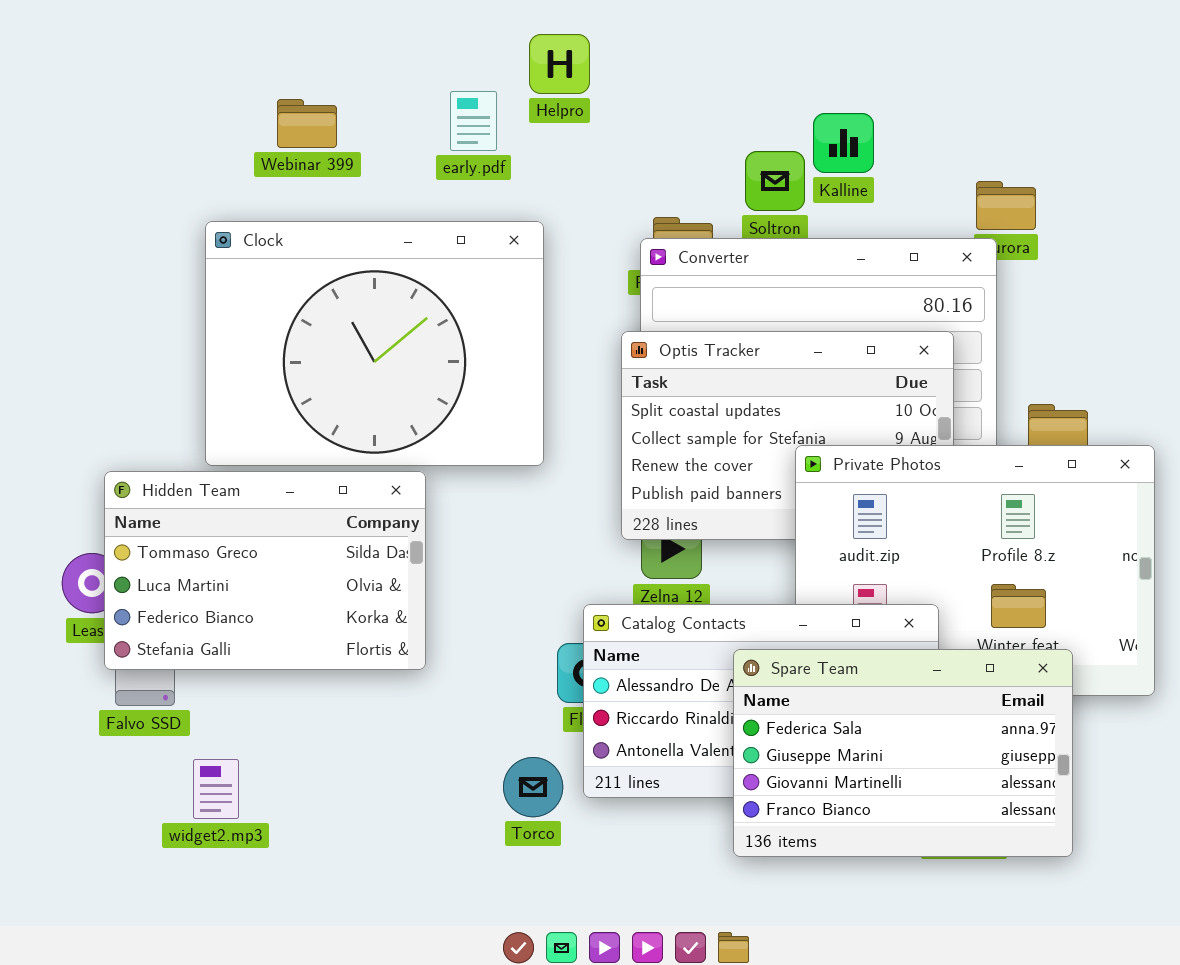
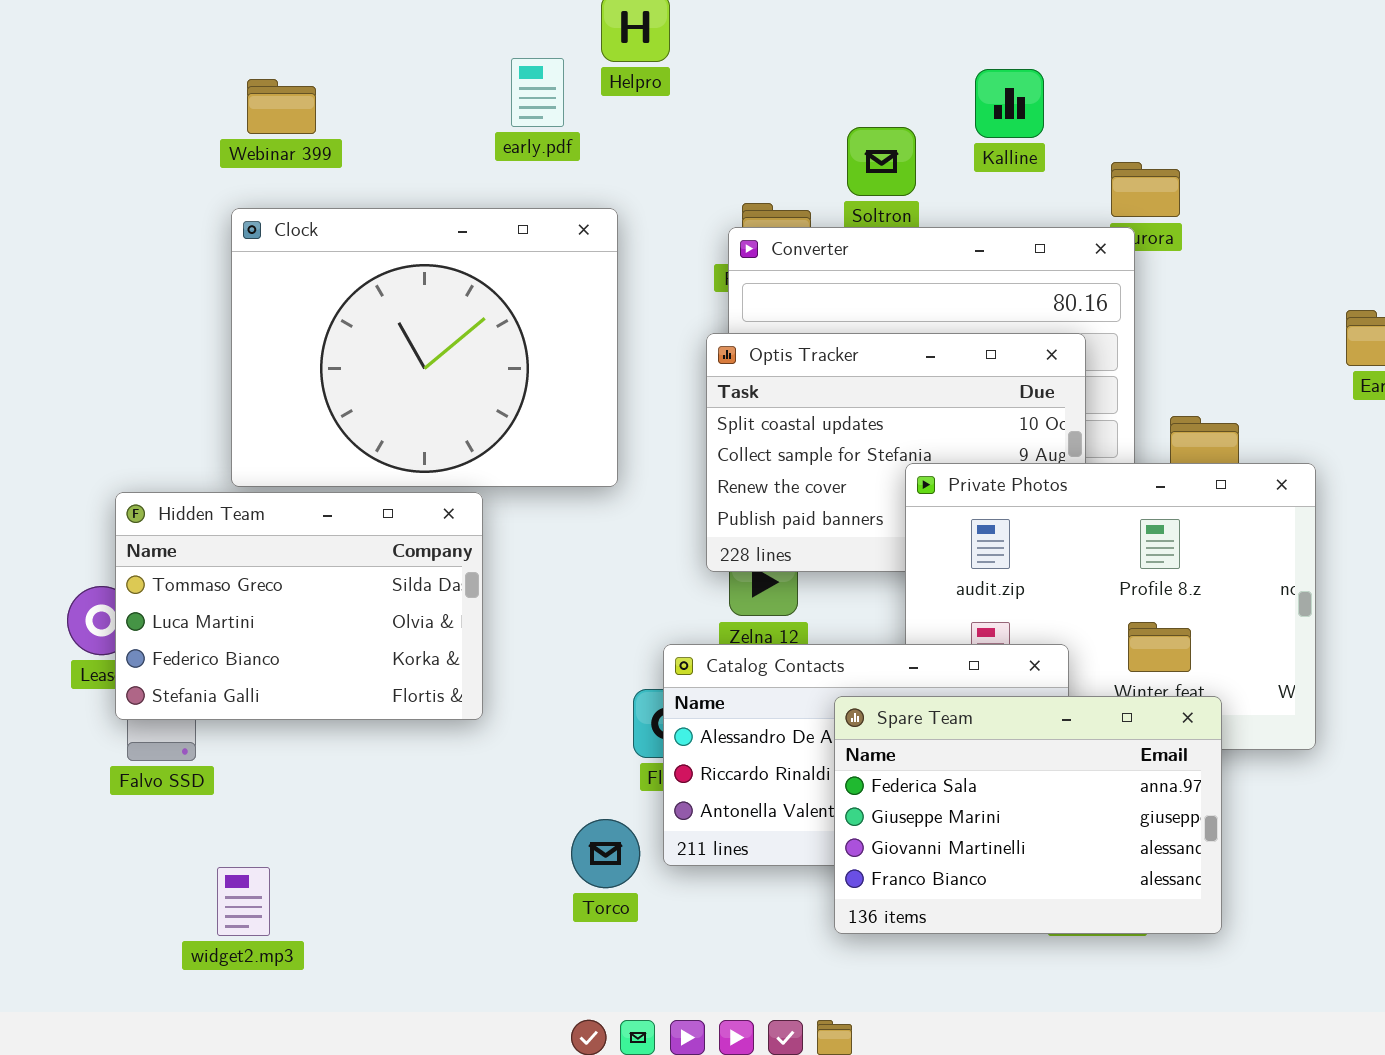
Webinar 399: [277,99,337,148] -> [247,79,316,134], moved
Kalline: [813,113,874,173] -> [975,69,1044,138], moved
widget2.mp3: [193,759,239,819] -> [217,867,270,936], moved

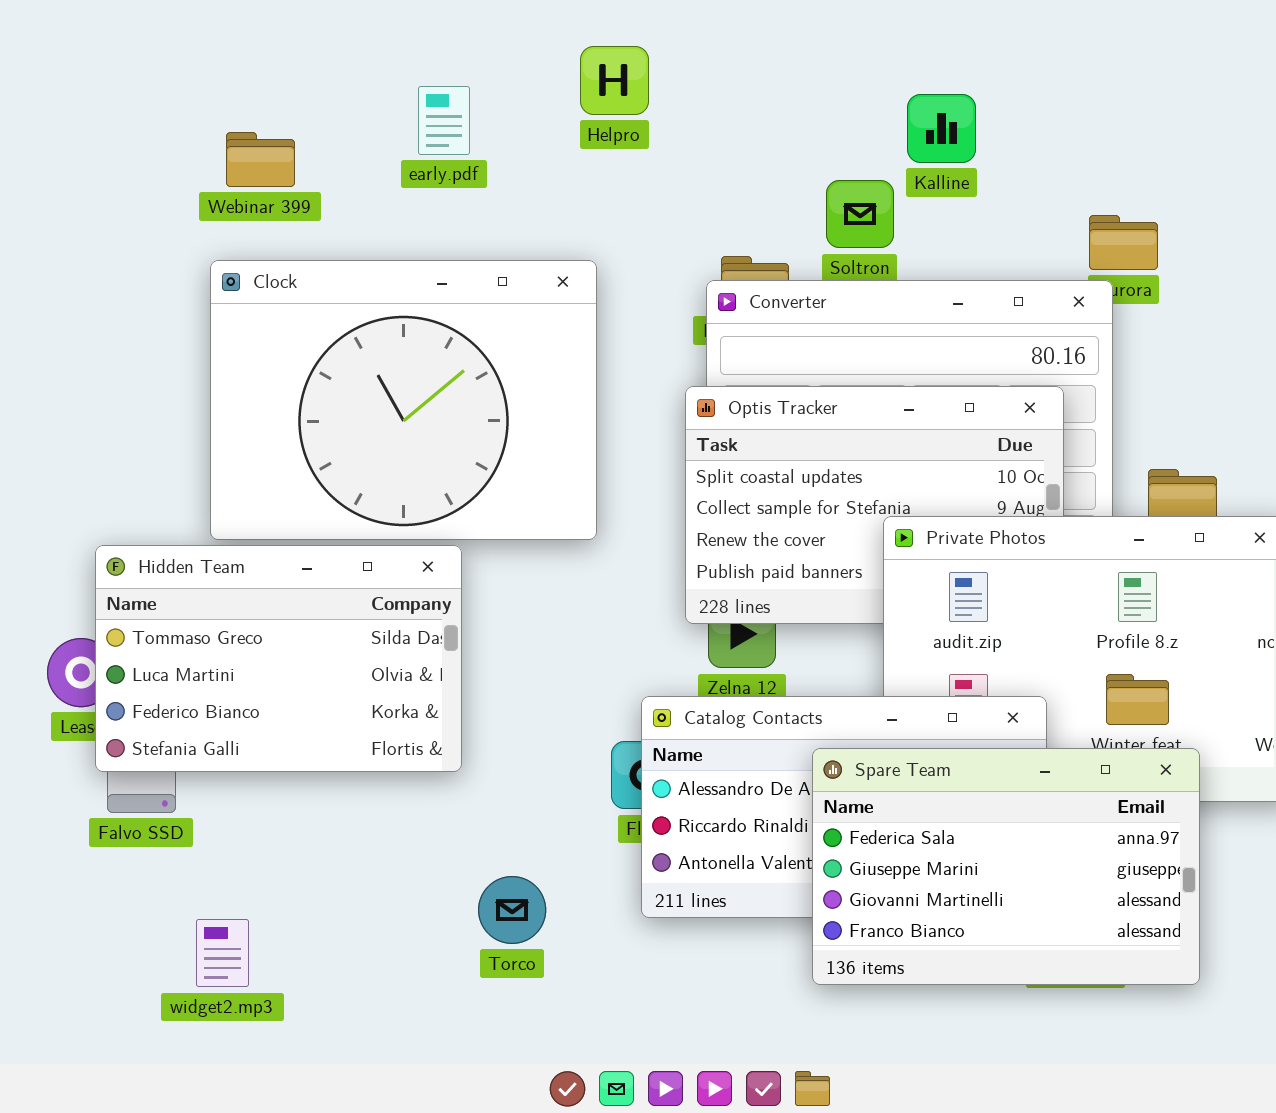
early.pdf: [511,58,564,127] -> [418,86,470,155], moved
Kalline: [975,69,1044,138] -> [907,94,976,163], moved
Torco: [571,819,640,888] -> [478,876,546,944], moved

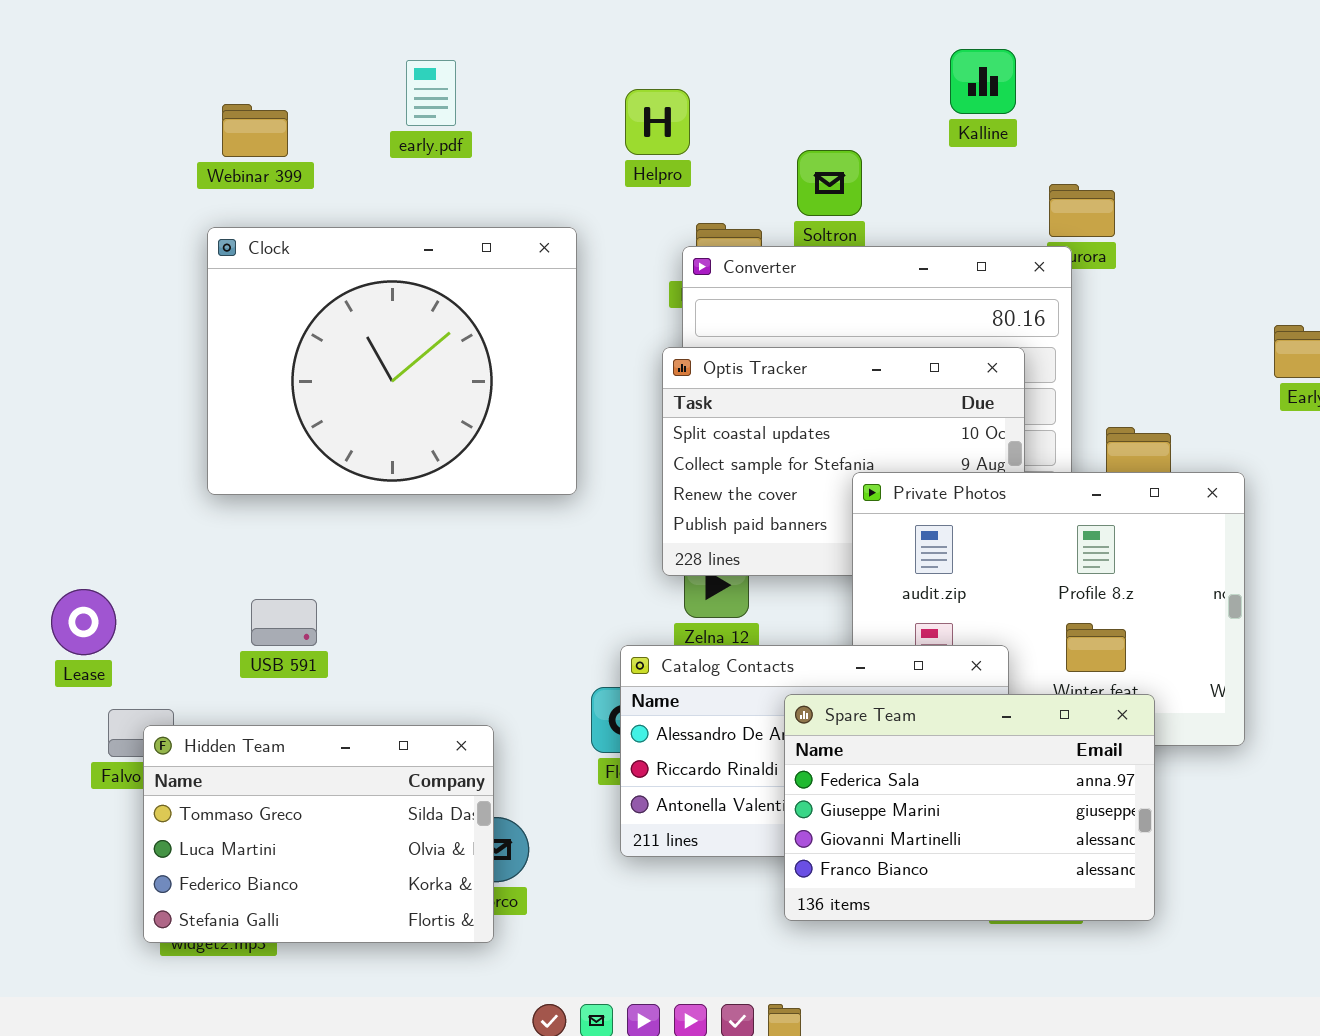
Helpro: [580,46,649,115] -> [625,89,690,155], moved
Kalline: [907,94,976,163] -> [950,49,1016,114], moved
Hidden Team: [95,545,462,772] -> [143,725,494,943], moved

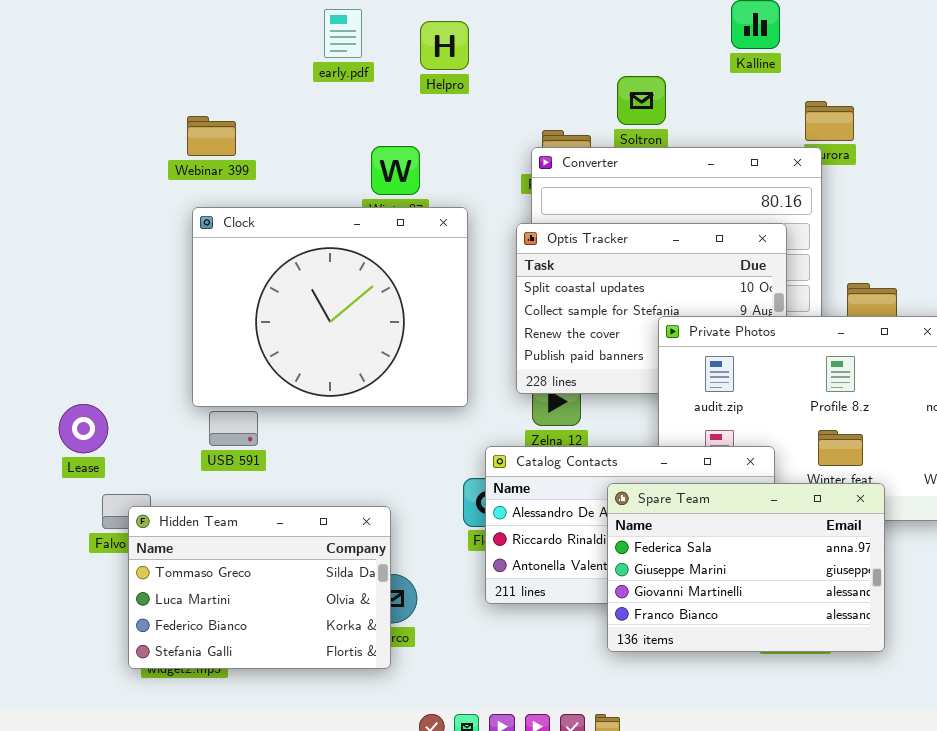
Helpro: [625,89,690,155] -> [420,21,469,70], moved
Webinar 399: [222,104,288,157] -> [187,116,236,156], moved
Clock: [207,227,577,495] -> [192,207,468,407], moved

